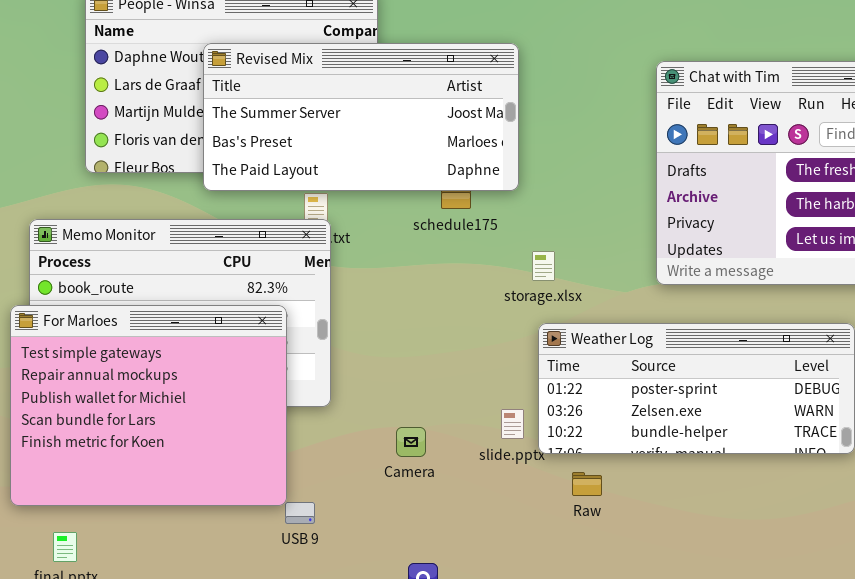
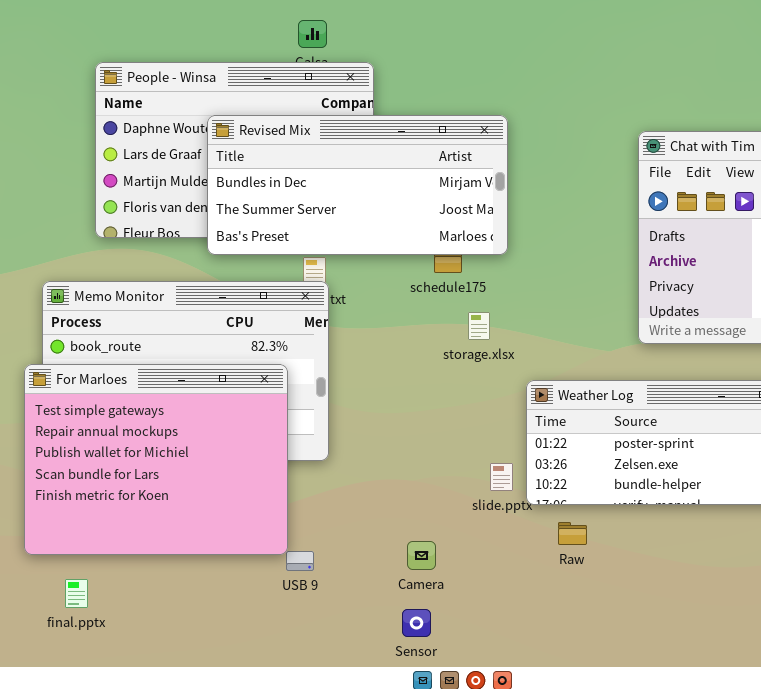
Revised Mix: [203,43,519,191] -> [207,115,508,255], scrolled up 1 row
storage.xlsx: [532,251,555,281] -> [468,312,490,340], moved
Camera: [396,427,426,457] -> [407,541,436,570], moved

